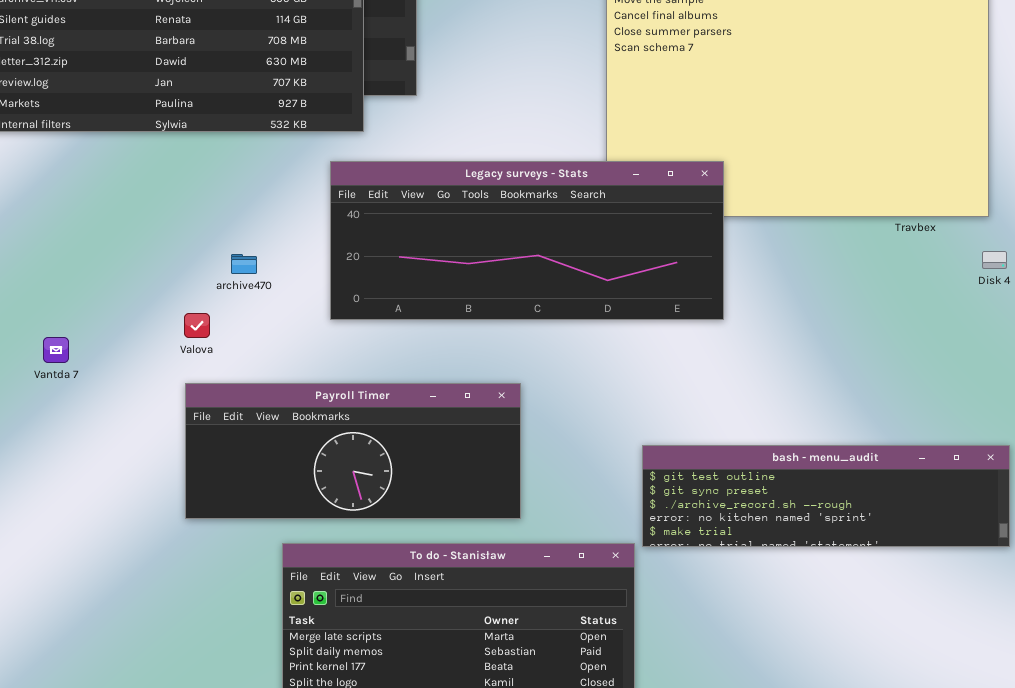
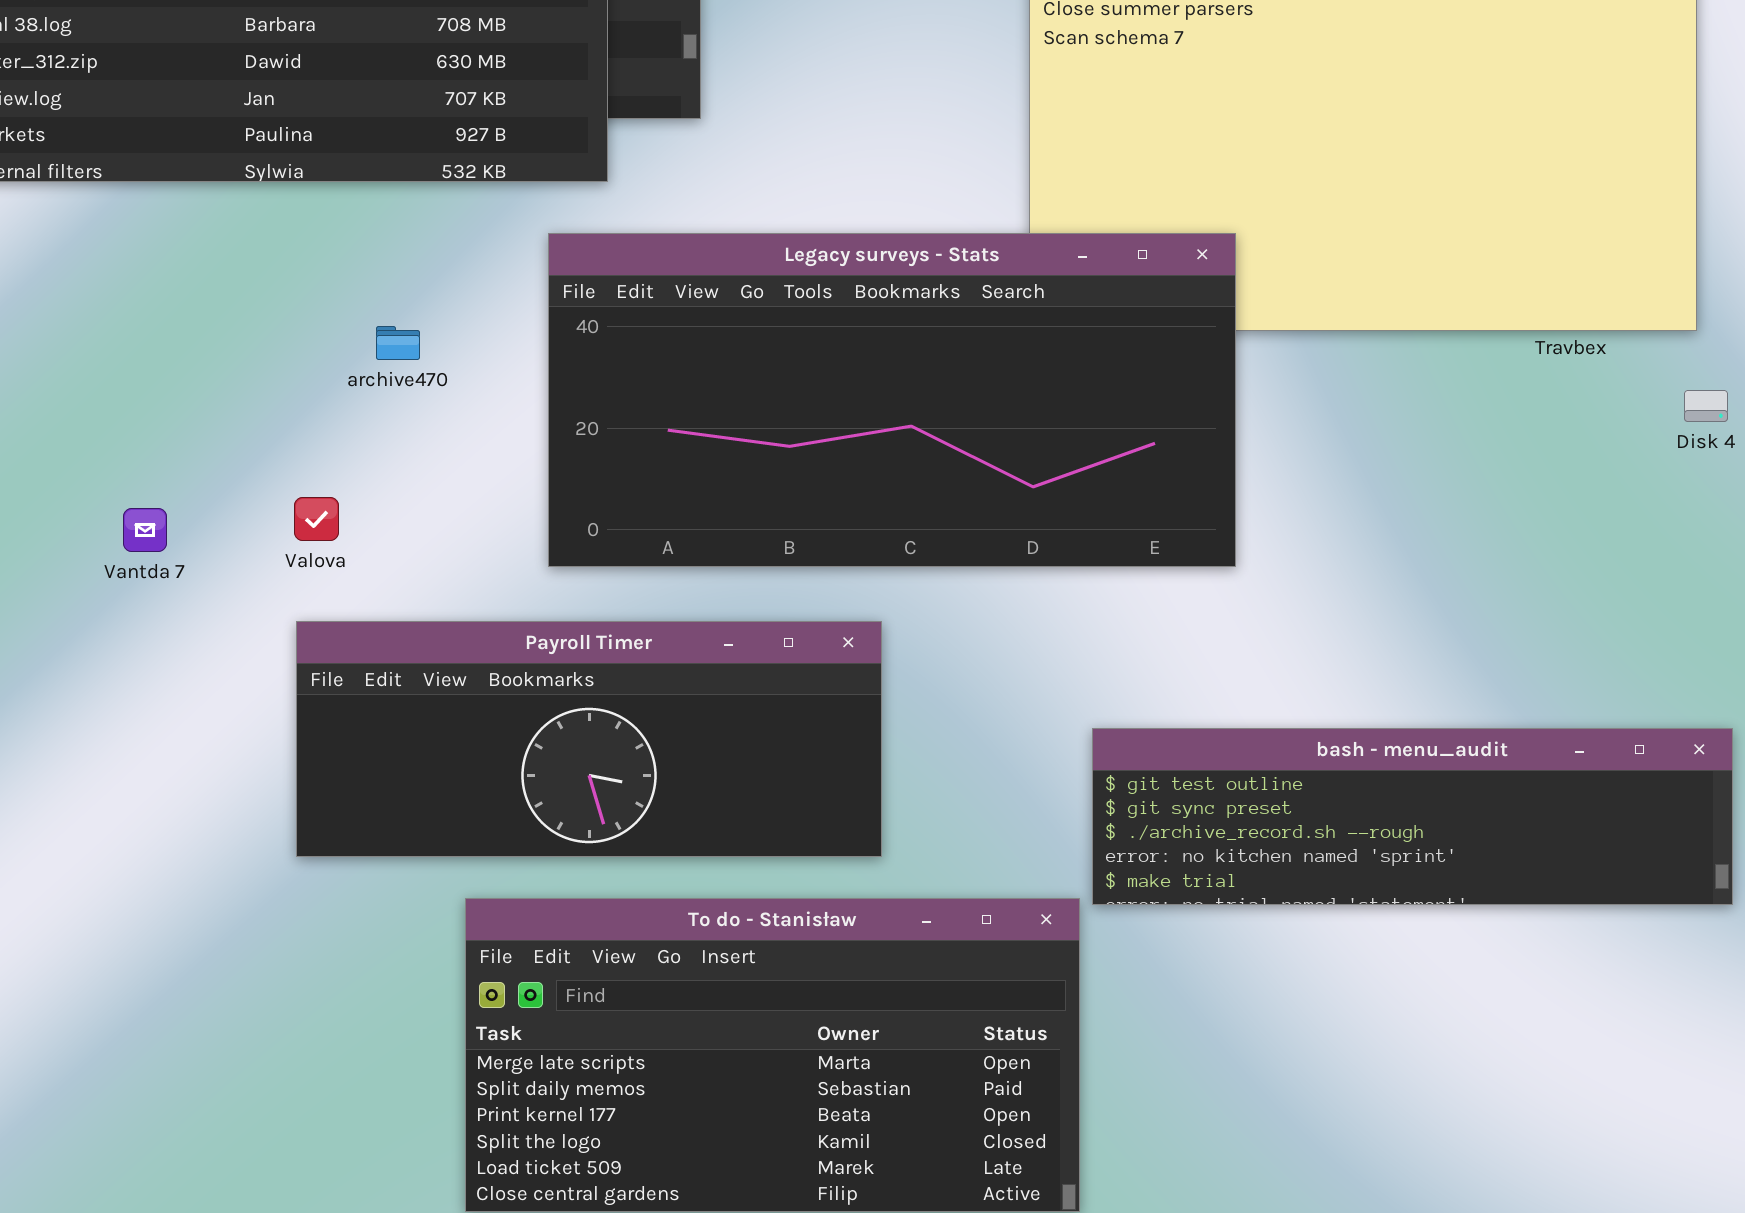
Legacy surveys - Stats: [330,161,724,320] -> [548,233,1236,567], resized
archive470: [231,254,257,274] -> [376,326,420,360], moved
Vantda 7: [43,337,69,363] -> [123,508,167,552], moved

